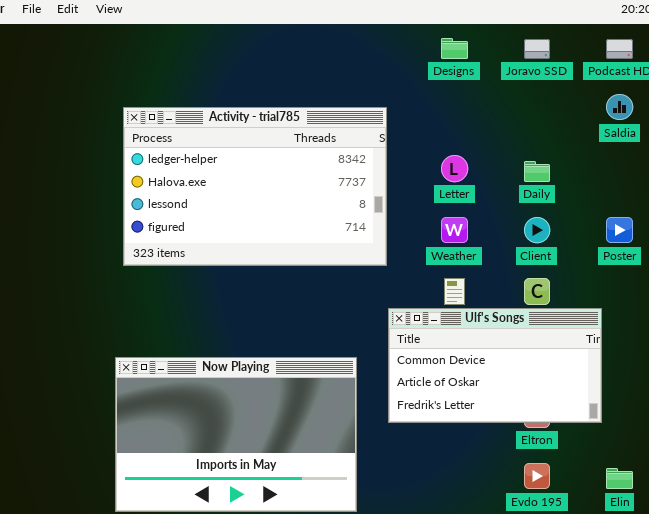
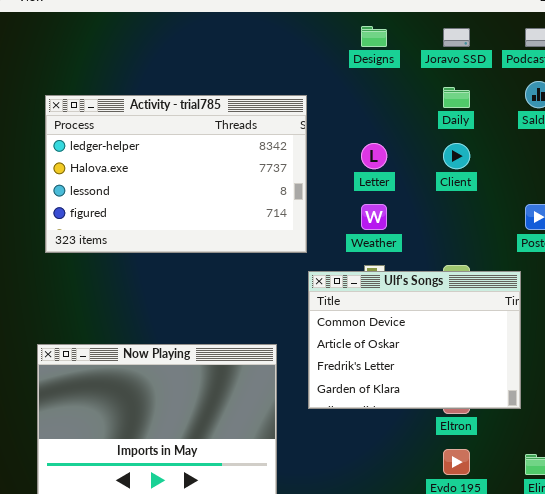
Daily: [524,161,550,182] -> [443,87,470,108], moved
Client: [524,217,550,243] -> [443,143,470,169], moved
Ulf's Songs: [388,308,602,423] -> [308,271,521,409], resized

